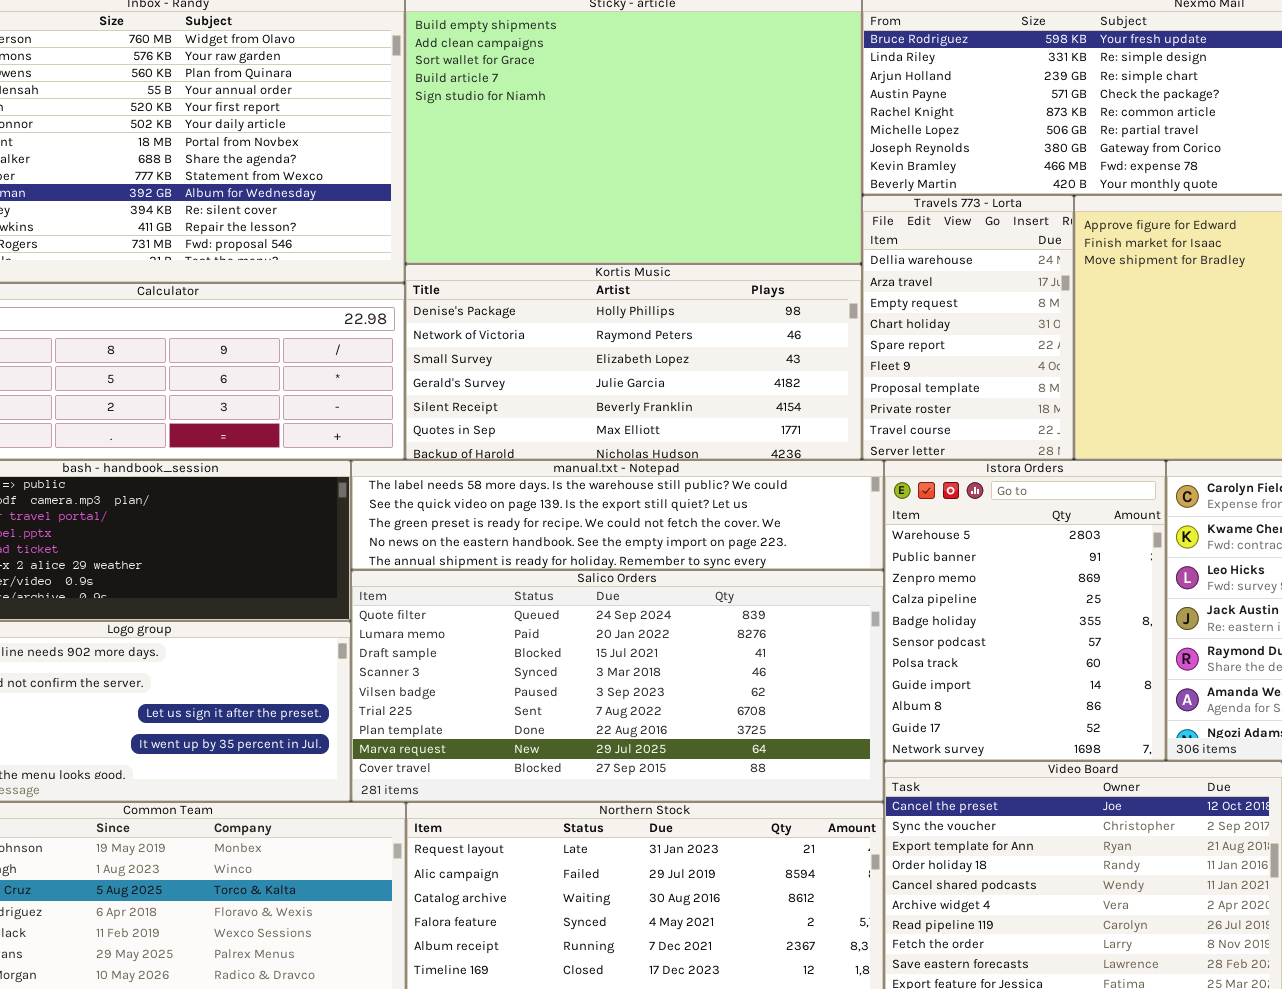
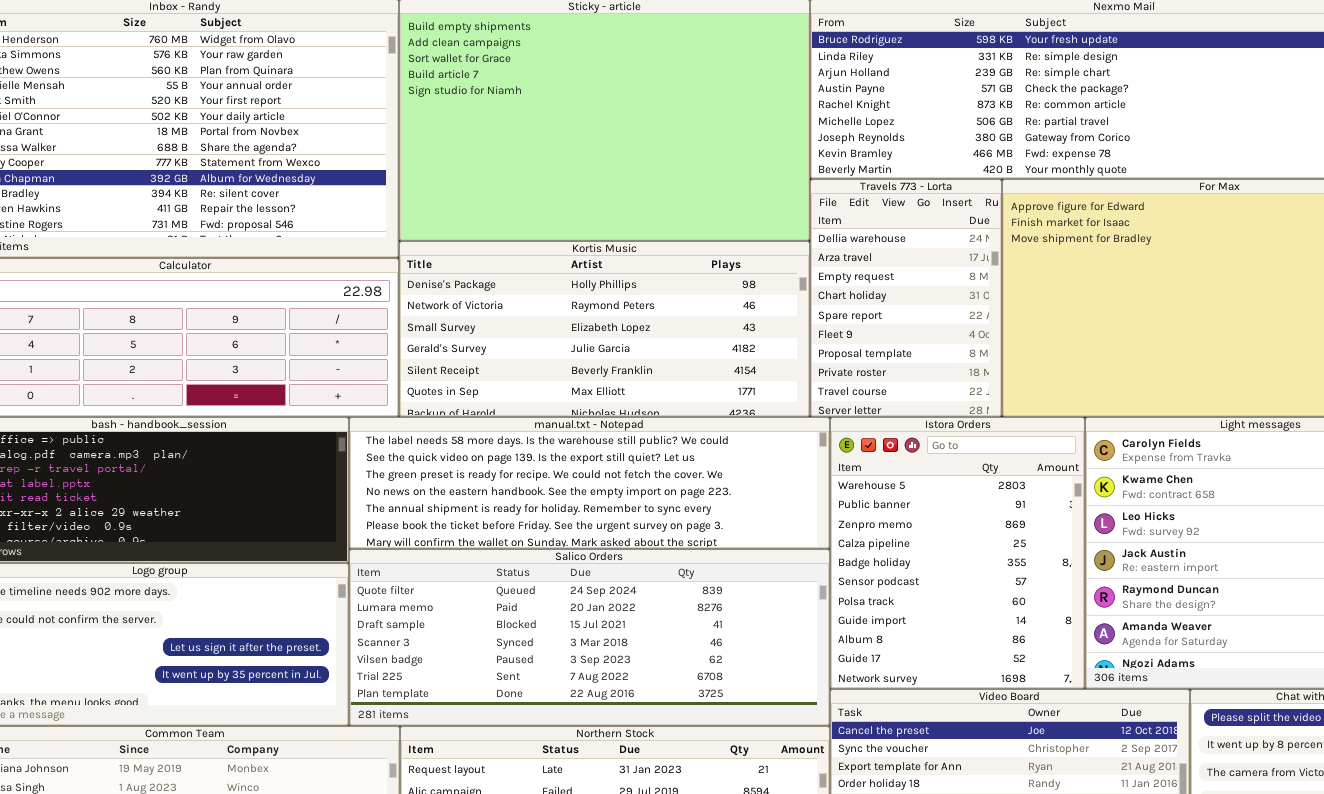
manual.txt - Notepad: [351,460,884,570] -> [349,417,830,549], resized
Salico Orders: [351,570,884,802] -> [349,549,830,726], resized

